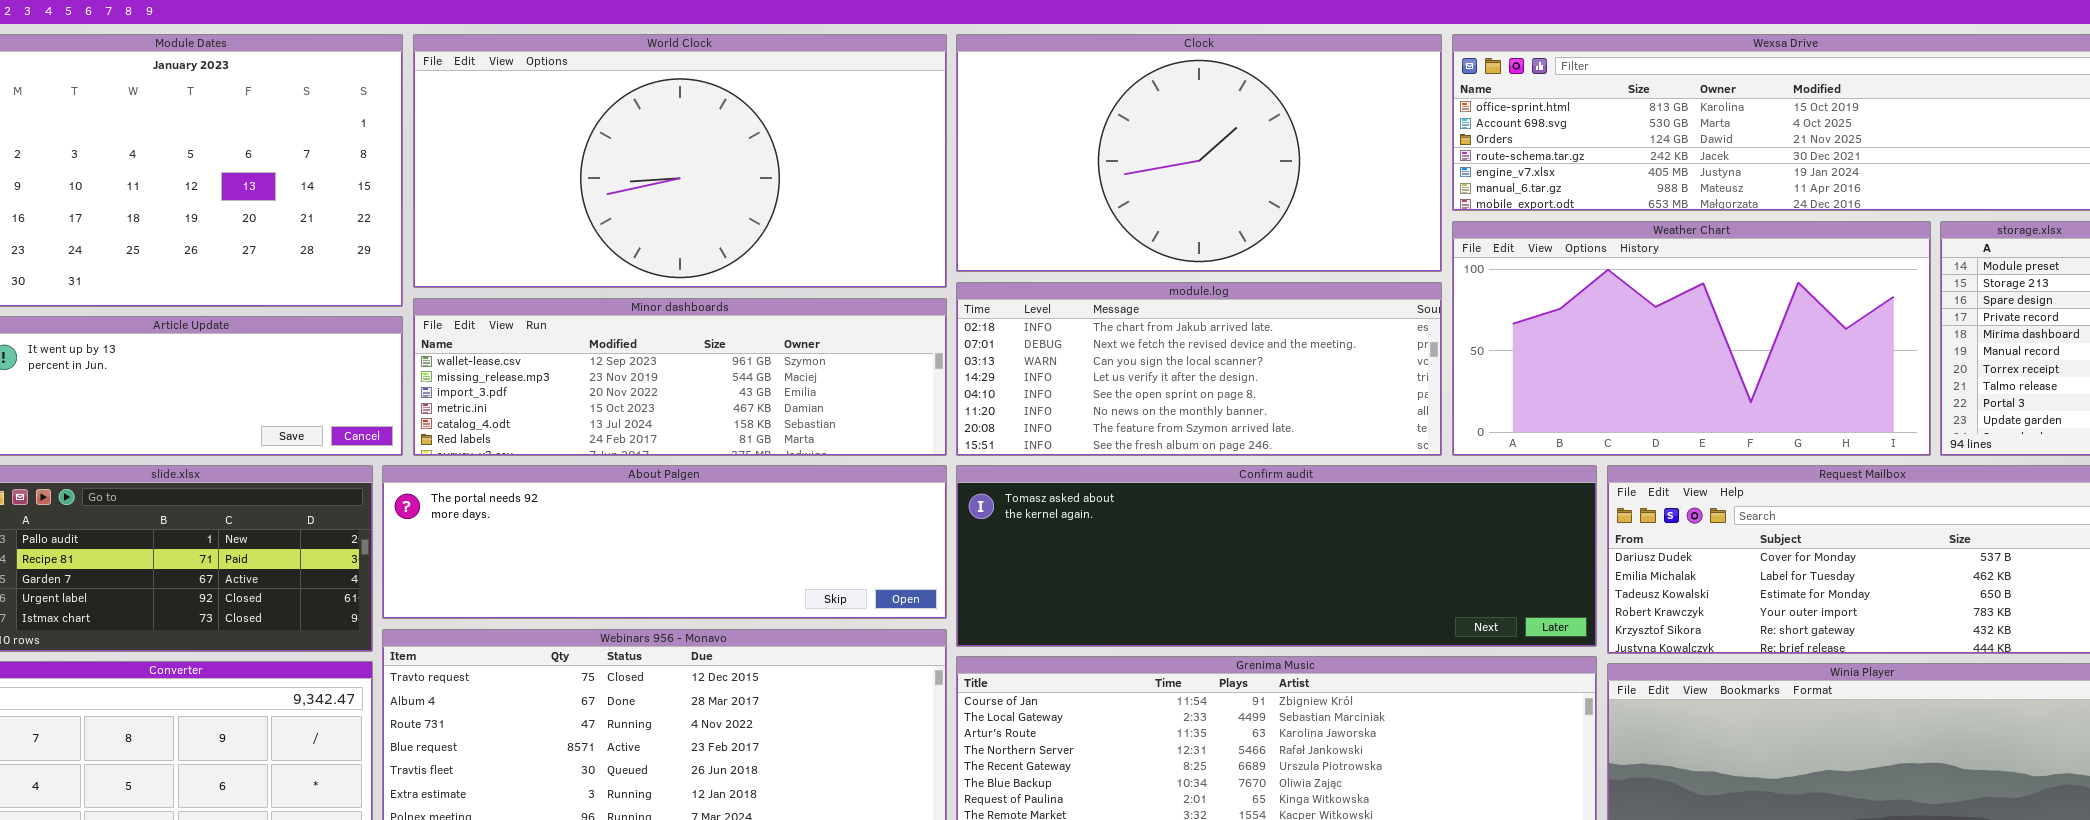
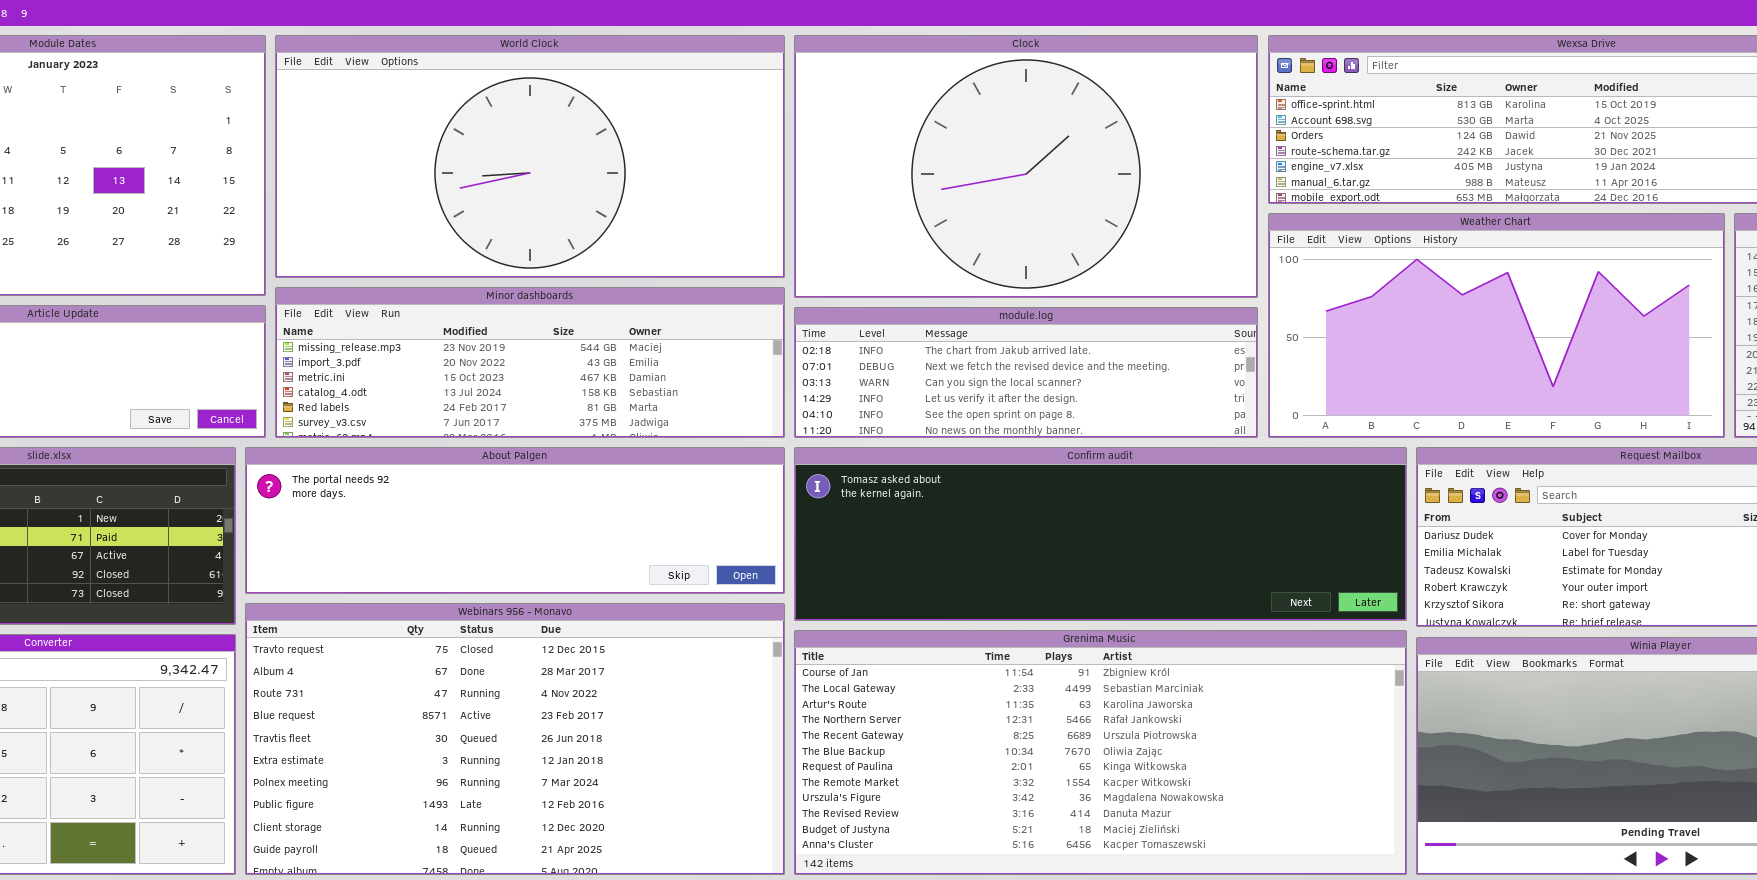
Clock: [956,34,1442,272] -> [794,35,1258,298], resized
module.log: [956,282,1442,456] -> [794,307,1258,438], resized
Minor dashboards: [413,298,947,456] -> [275,287,785,438], scrolled down 1 row

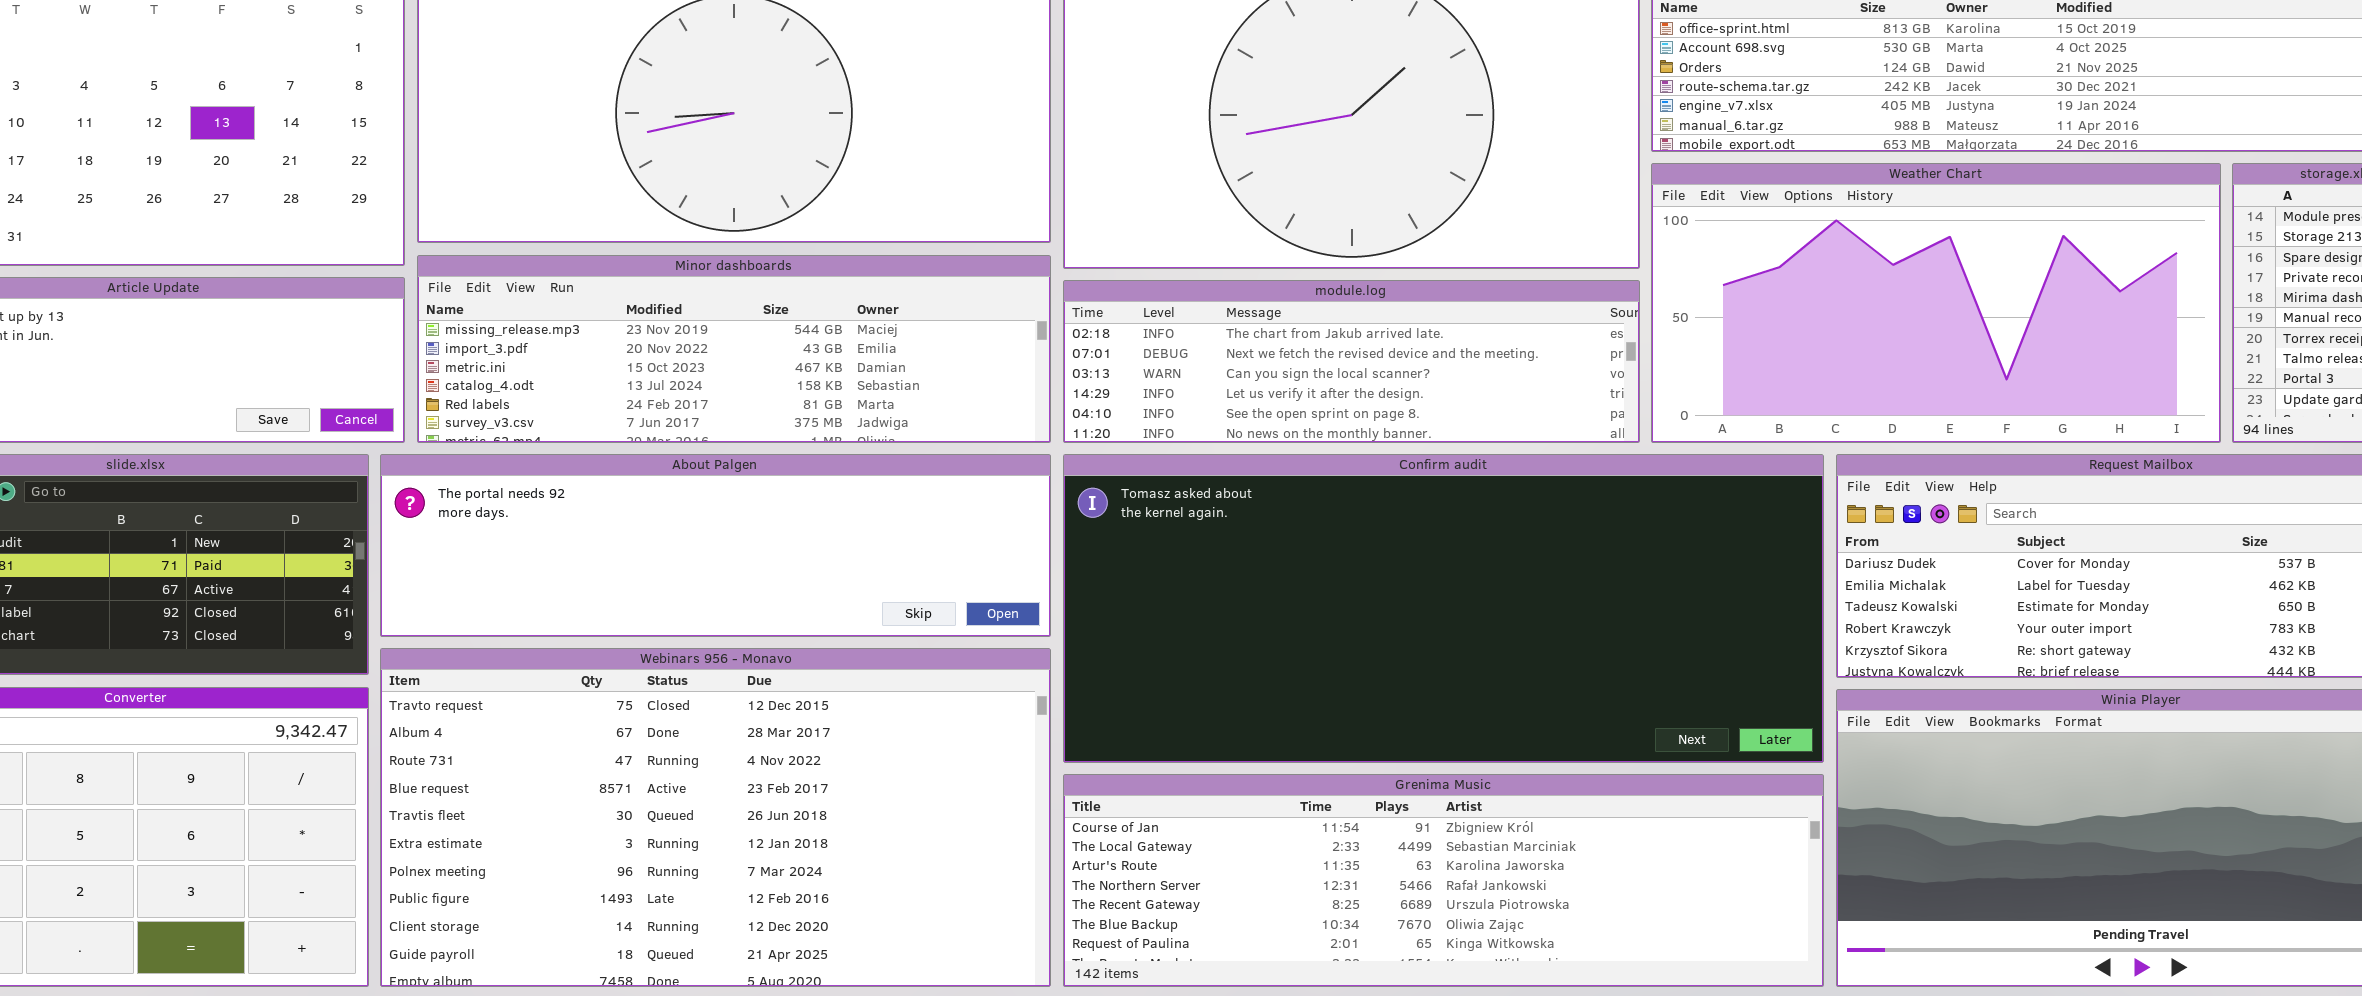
Confirm audit: [794,447,1407,621] -> [1063,454,1824,763], resized
Grenima Music: [794,630,1407,875] -> [1063,774,1824,987], resized

